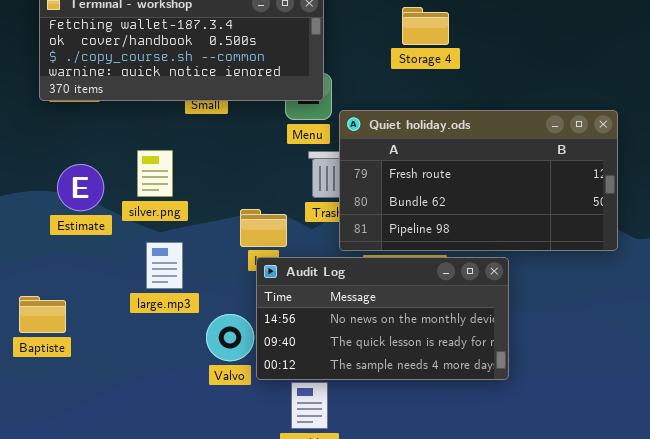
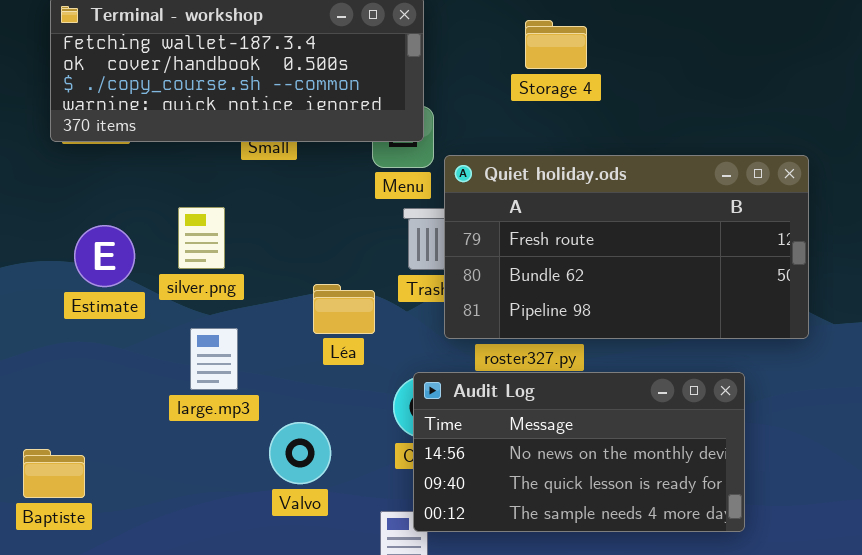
Audit Log: [256,257,509,380] -> [413,372,745,532], moved
Baptiste: [19,296,66,333] -> [23,449,85,498], moved

